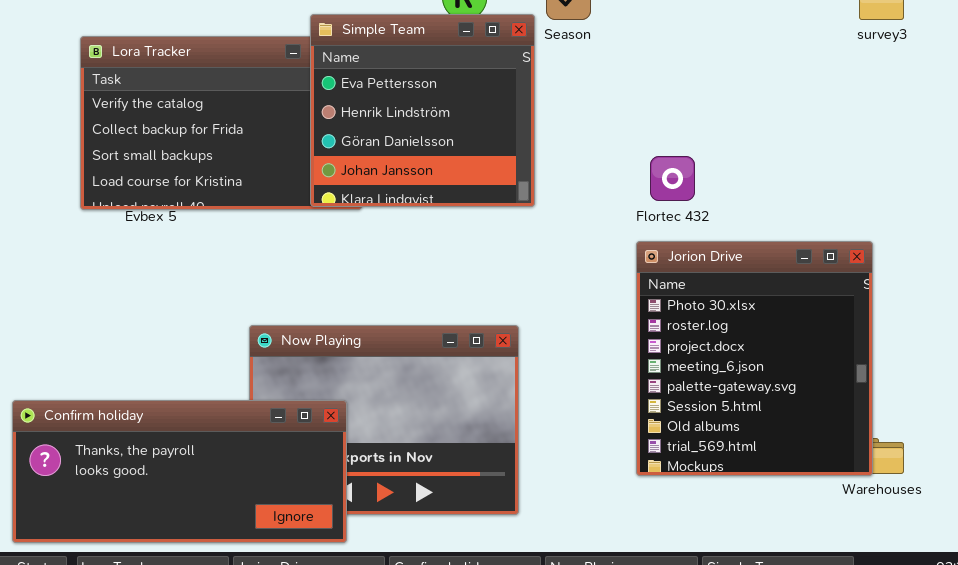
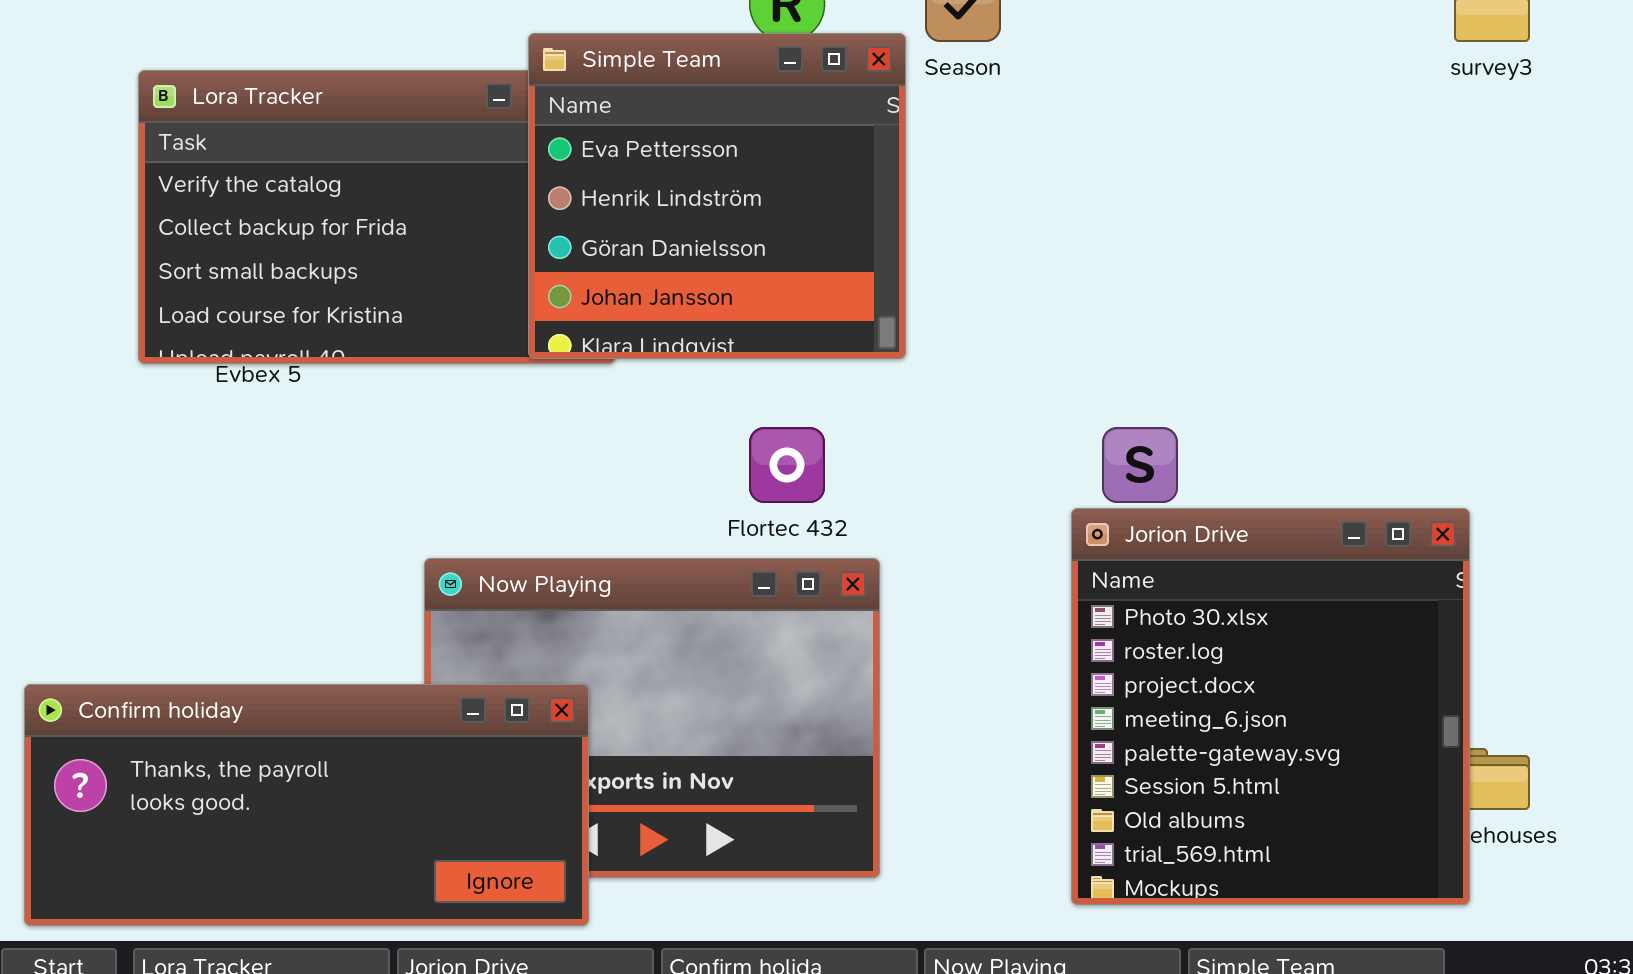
Flortec 432: [650,156,695,201] -> [749,427,825,503], moved
Jorion Drive: [636,241,873,476] -> [1071,508,1470,905], moved

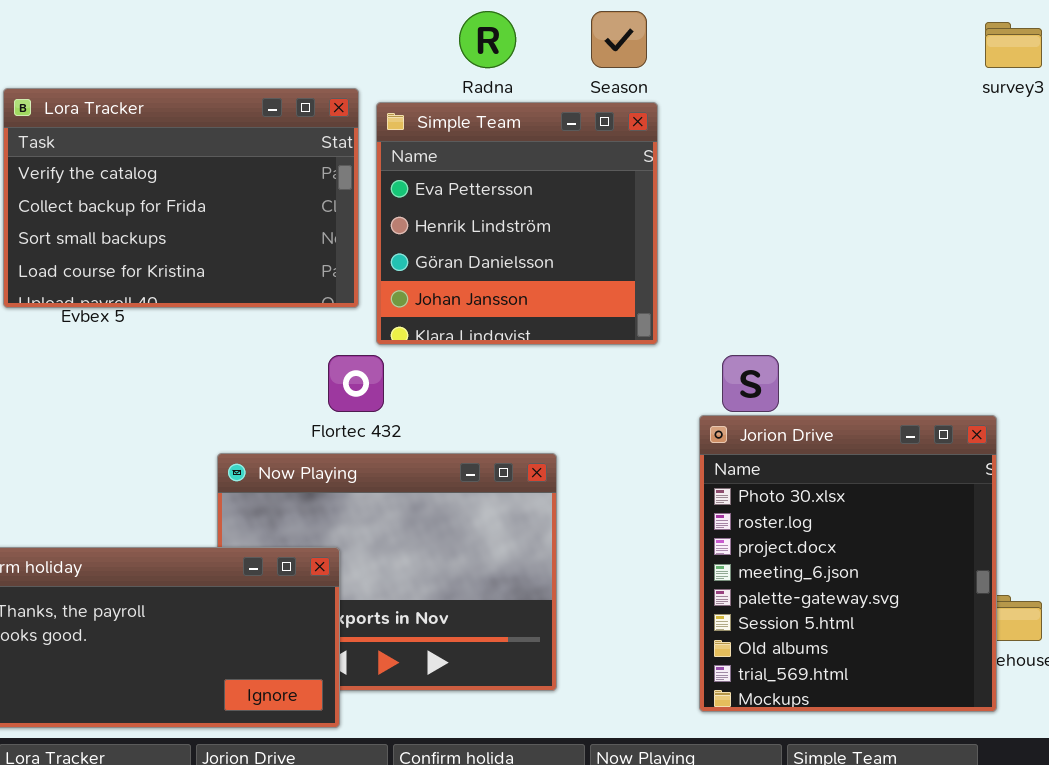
Simple Team: [528,33,906,359] -> [376,102,658,345], moved
Flortec 432: [749,427,825,503] -> [328,355,384,412], moved

